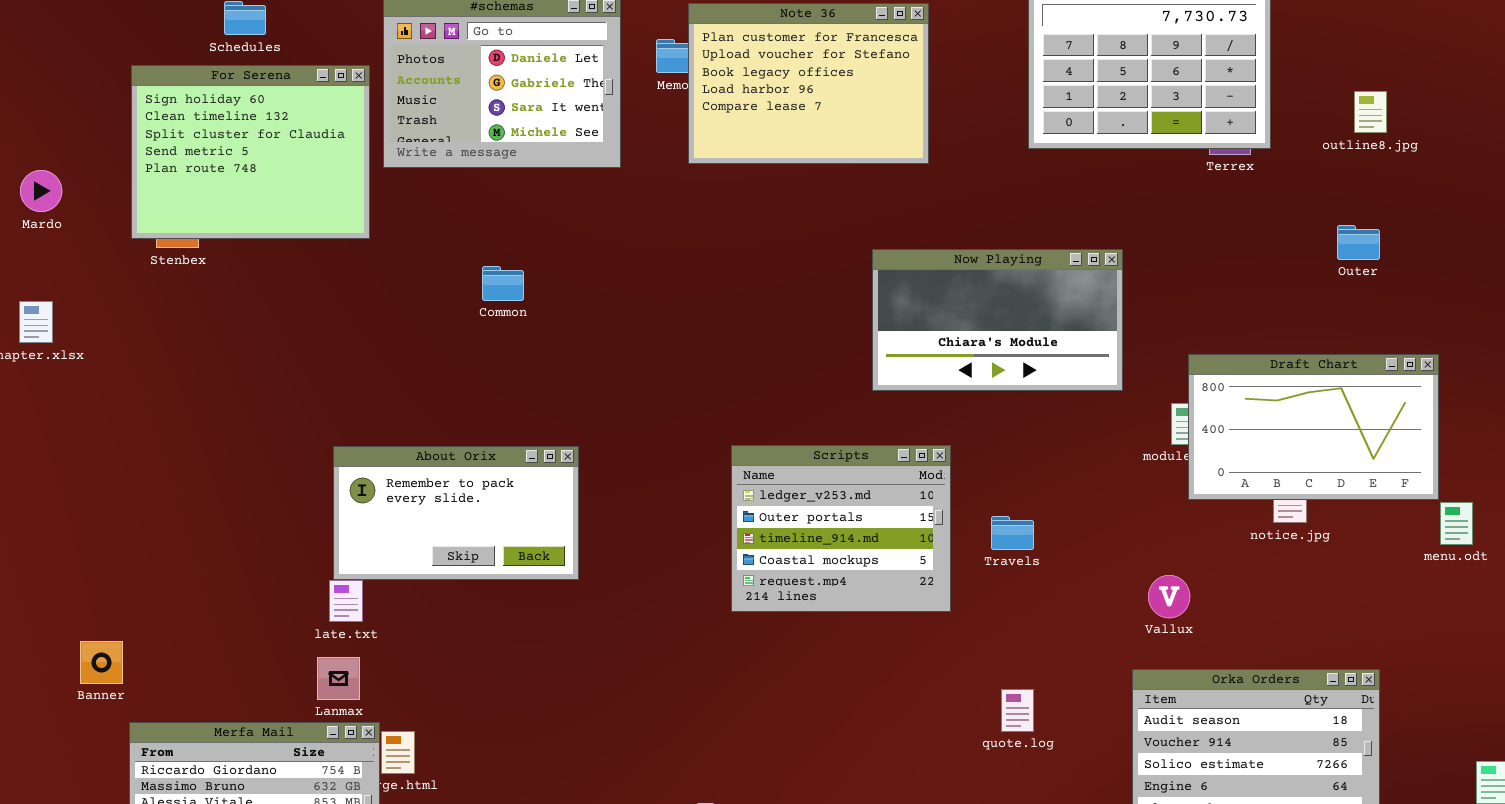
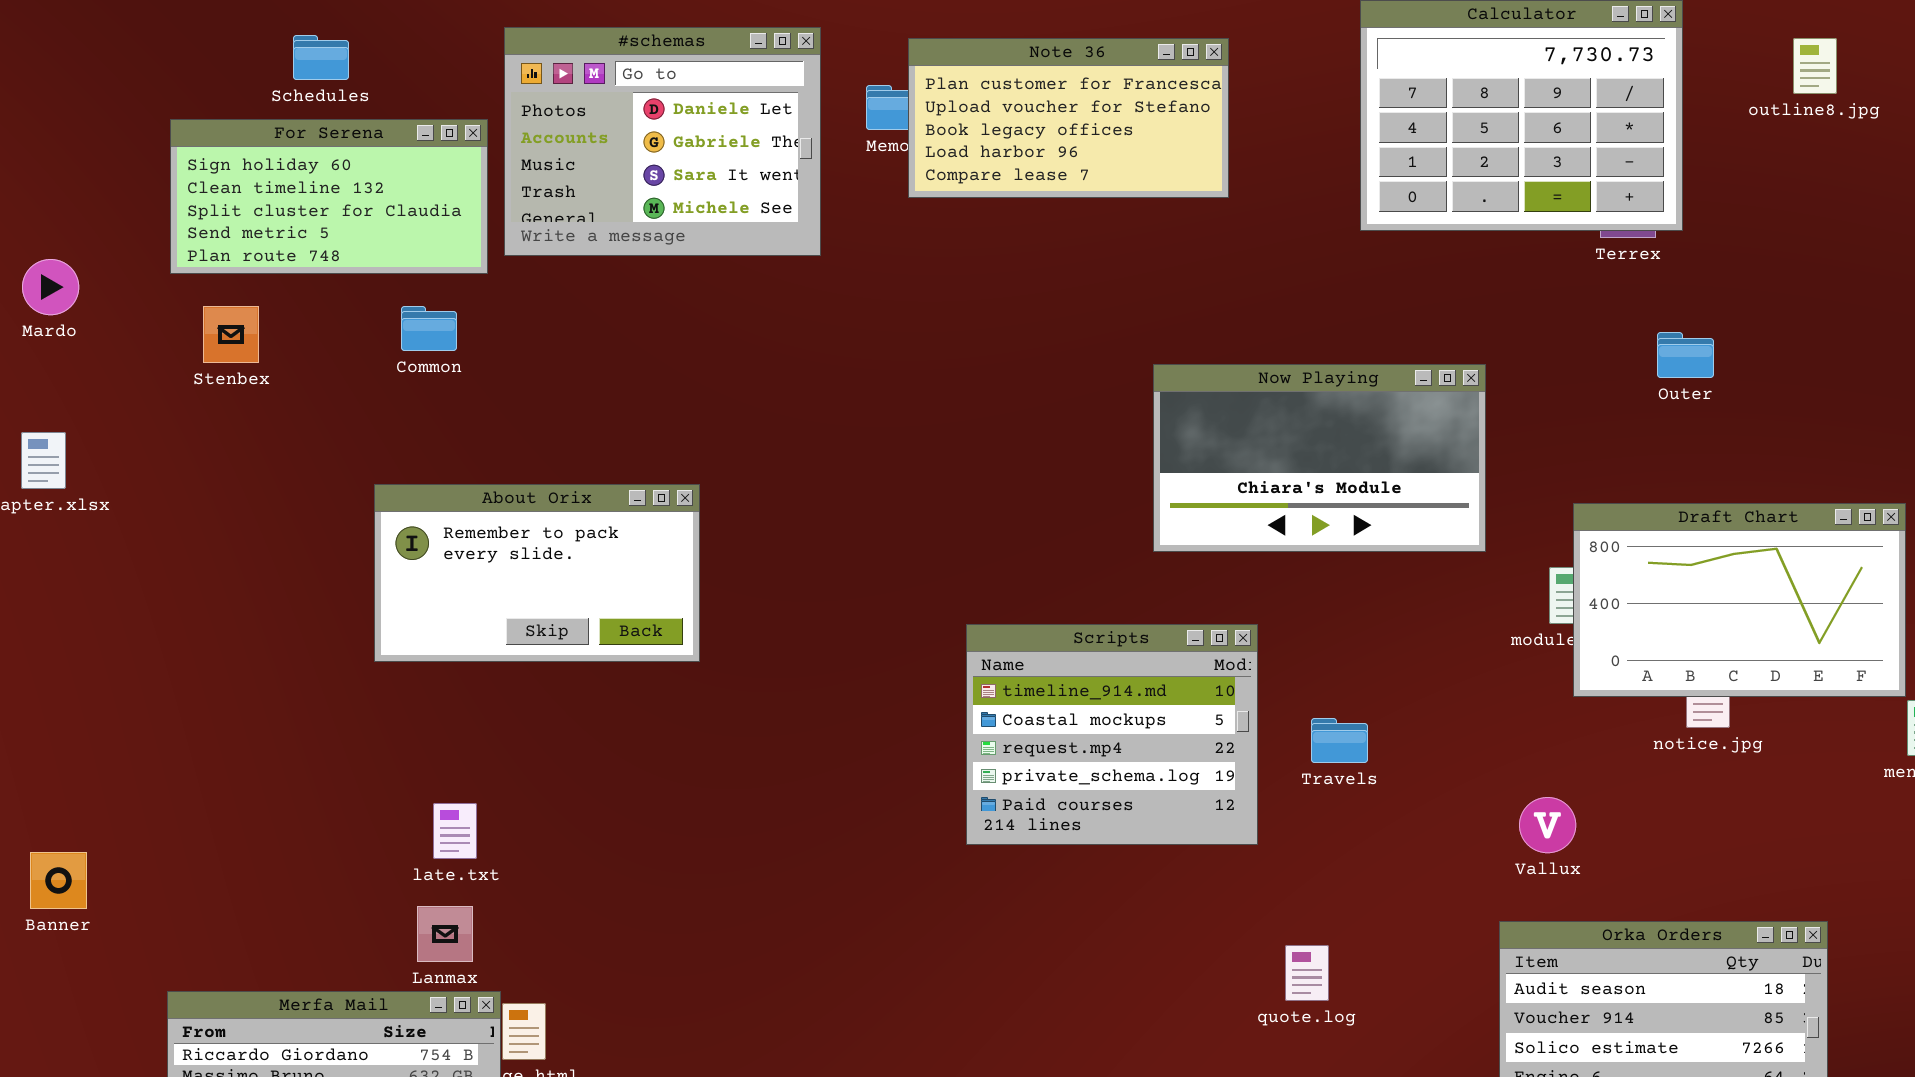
Note 36: [688,3,929,164] -> [908,38,1229,198], resized
For Serena: [131,65,370,239] -> [170,119,488,274], resized
outline8.jpg: [1354,91,1387,133] -> [1793,38,1837,94], moved
Outer: [1337,225,1380,260] -> [1657,332,1714,378], moved
Common: [482,266,524,301] -> [401,306,457,351], moved
Scripts: [731,445,951,612] -> [966,624,1258,845], scrolled down 2 rows
About Orix: [333,446,579,580] -> [374,484,700,662], moved
Banner: [80,641,123,684] -> [30,852,87,909], moved
quote.log: [1001,689,1034,732] -> [1285,945,1329,1001], moved

